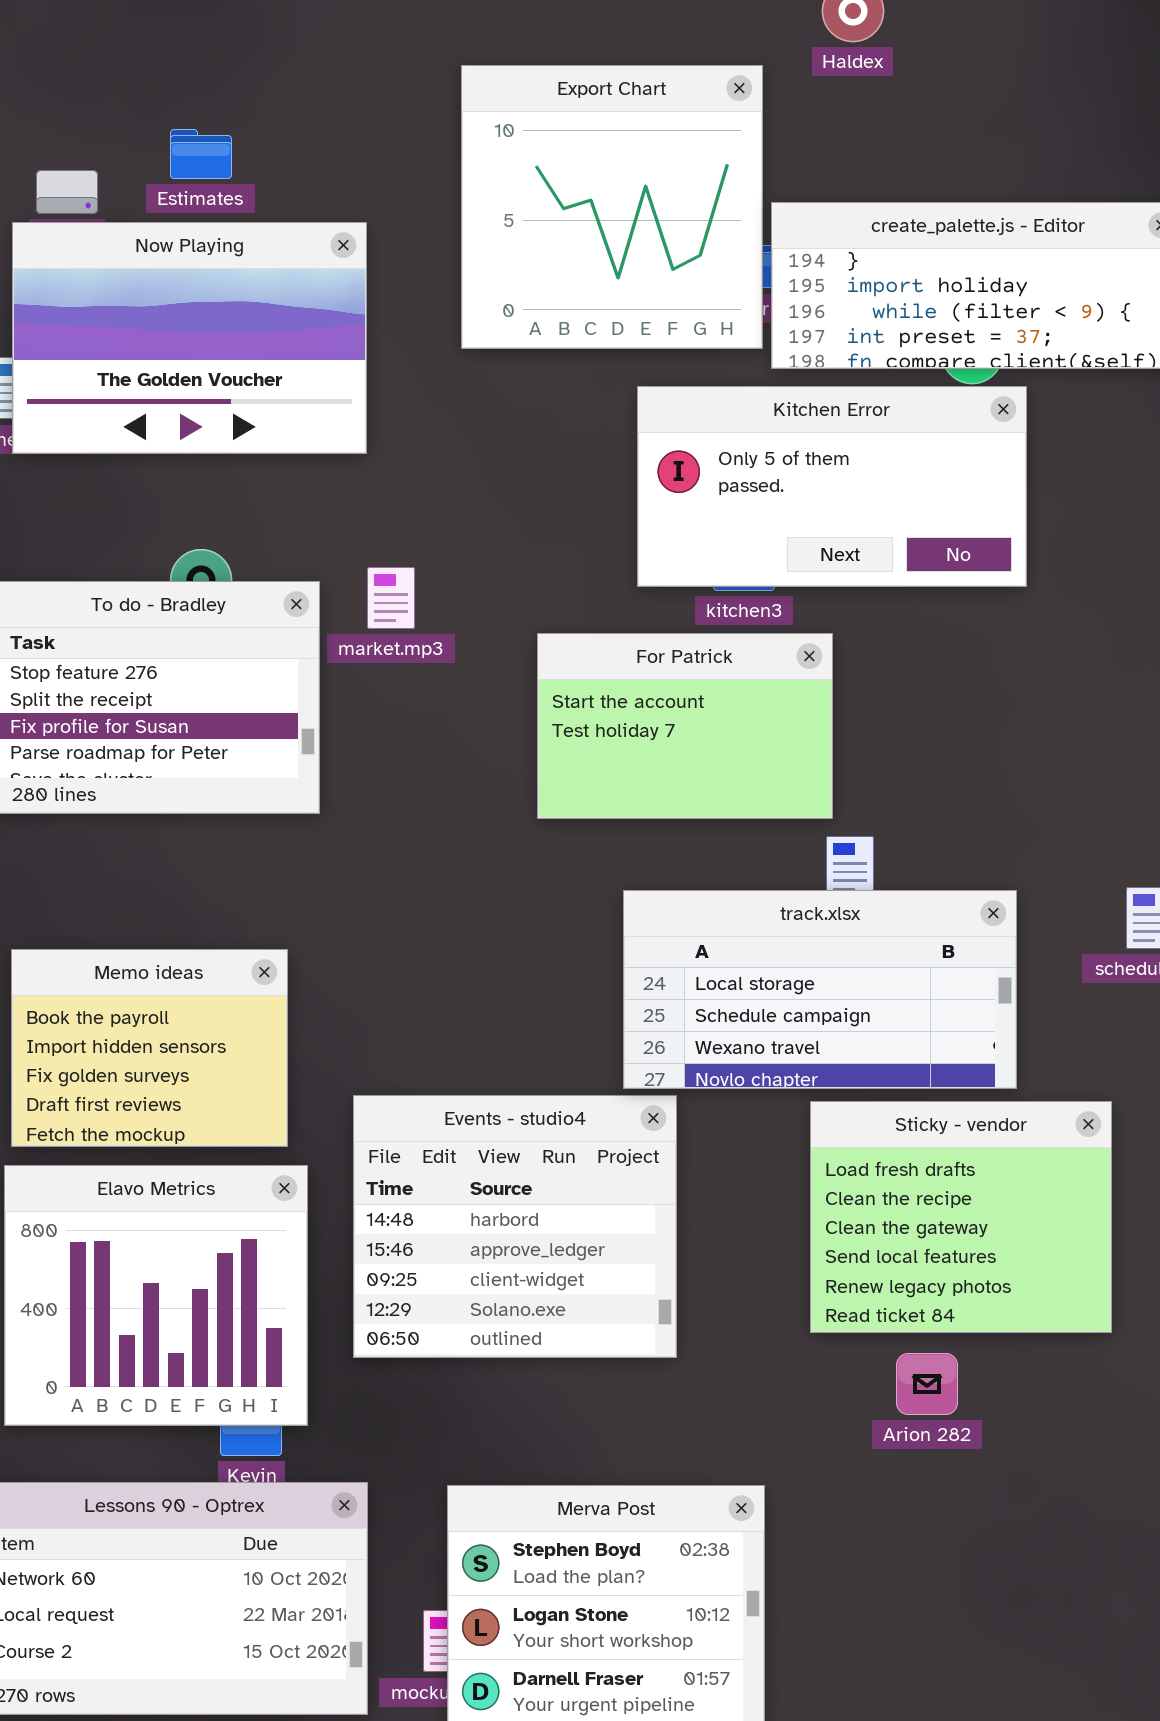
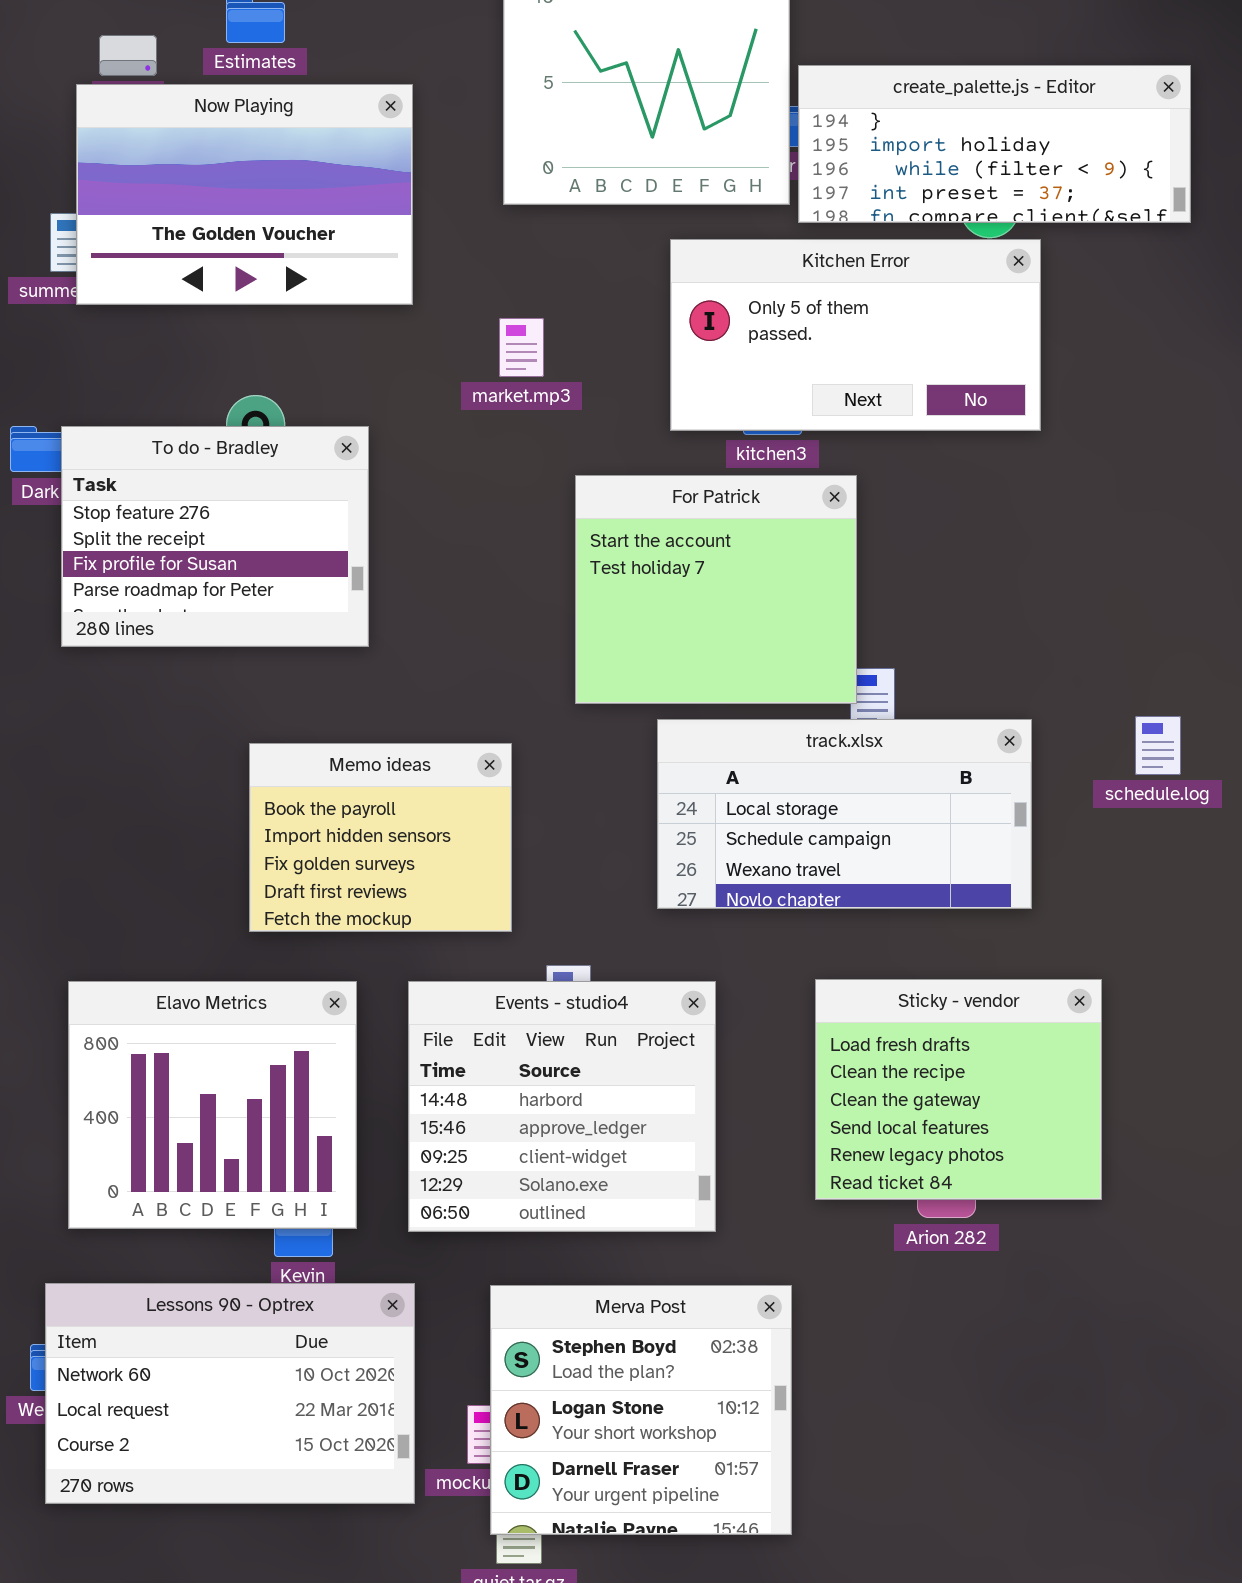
market.mp3: [367,567,415,629] -> [499,318,544,377], moved
For Patrick: [537,633,833,819] -> [575,475,857,704], resized
Memo ideas: [11,949,288,1147] -> [249,743,512,932], moved
Events - studio4: [353,1095,677,1358] -> [408,981,716,1232], moved
Sticky - vendor: [810,1101,1112,1333] -> [815,979,1102,1200], moved

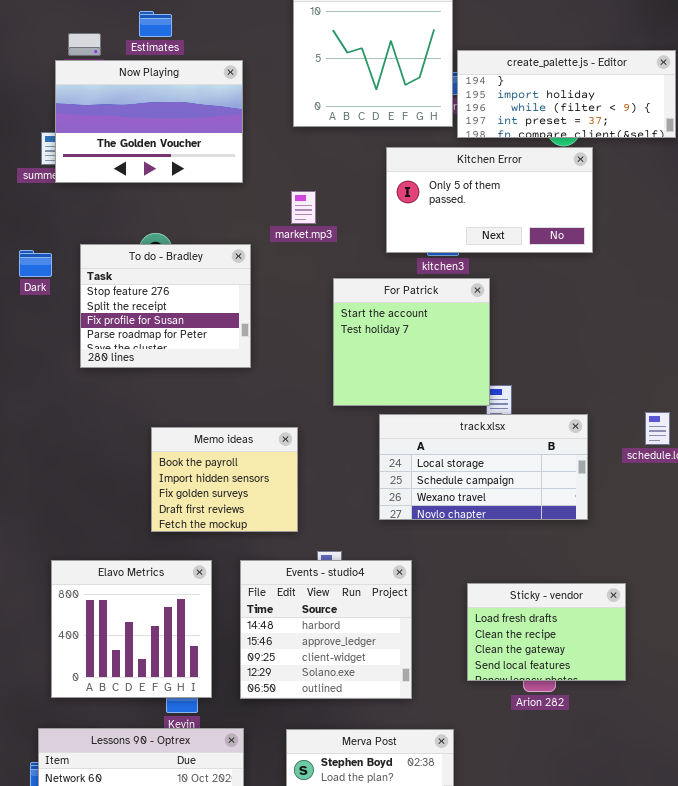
To do - Bradley: [61,426,369,647] -> [80,244,251,368], moved
Sticky - vendor: [815,979,1102,1200] -> [467,583,626,681], resized

